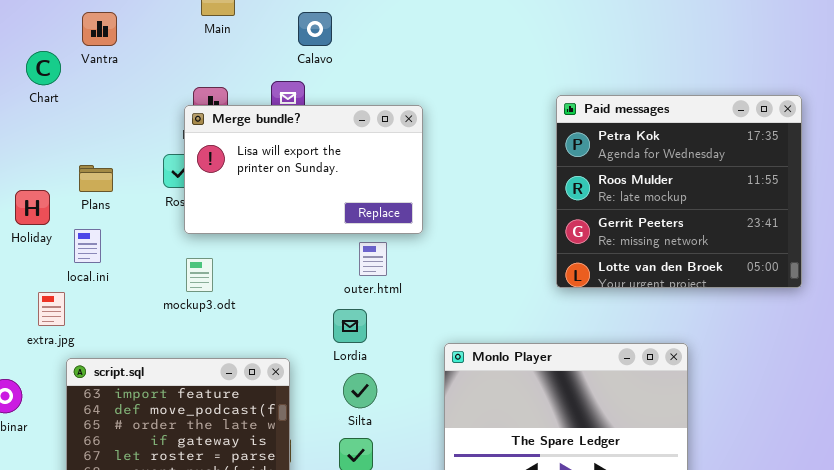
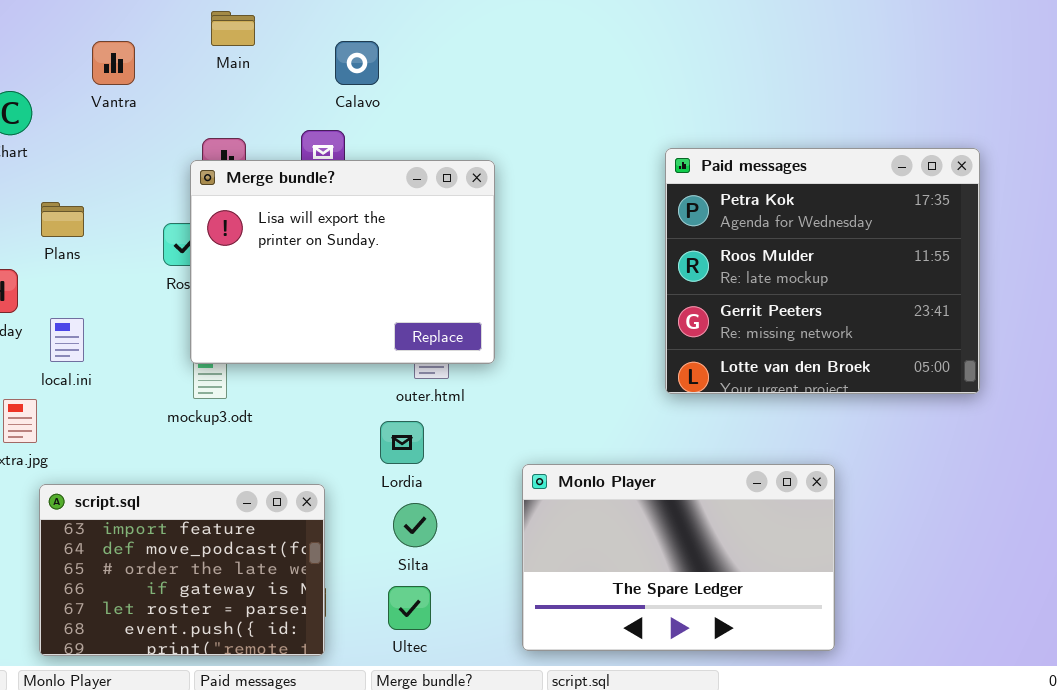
Vantra: [82,12,117,46] -> [92,41,135,85], moved
Merge bundle?: [184,105,423,234] -> [190,160,495,364], resized
Plans: [79,165,113,192] -> [41,202,84,237], moved

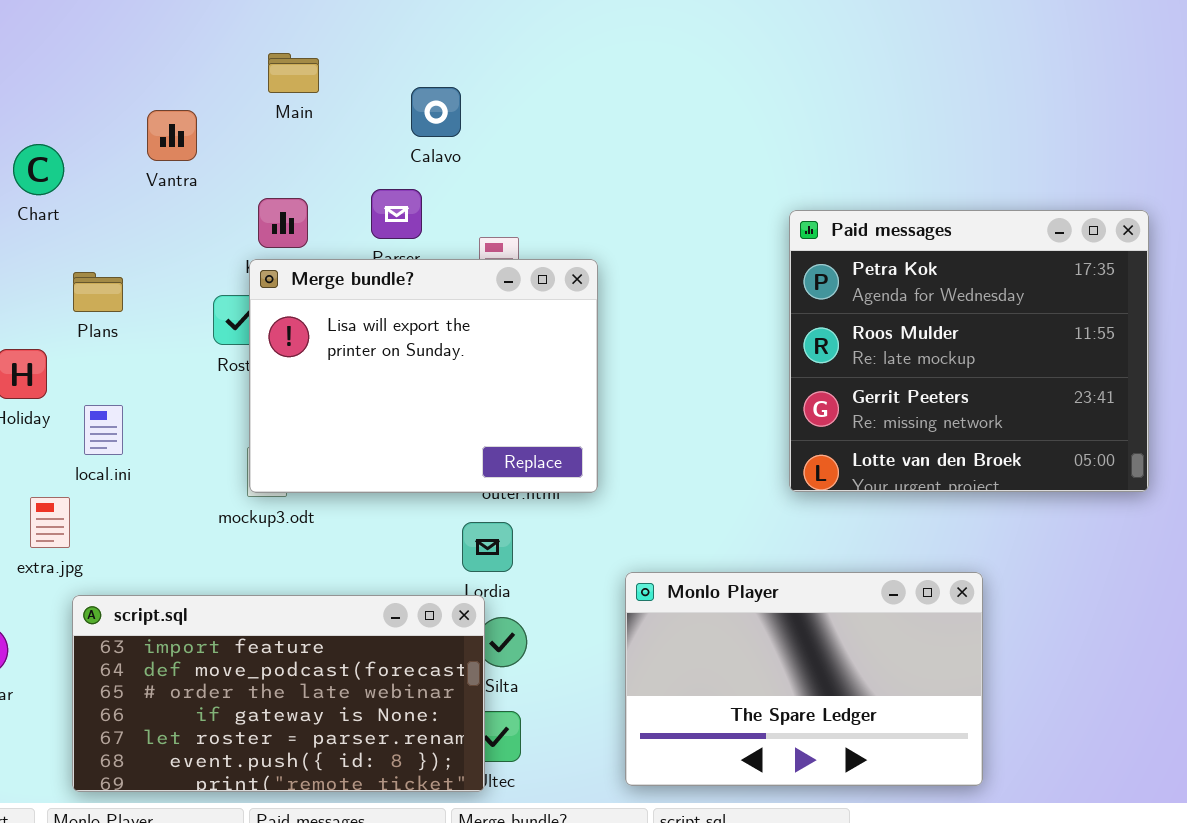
Vantra: [92,41,135,85] -> [147,110,197,161], moved
Merge bundle?: [190,160,495,364] -> [249,259,598,493], moved
script.sql: [39,484,325,656] -> [72,595,485,792], resized

